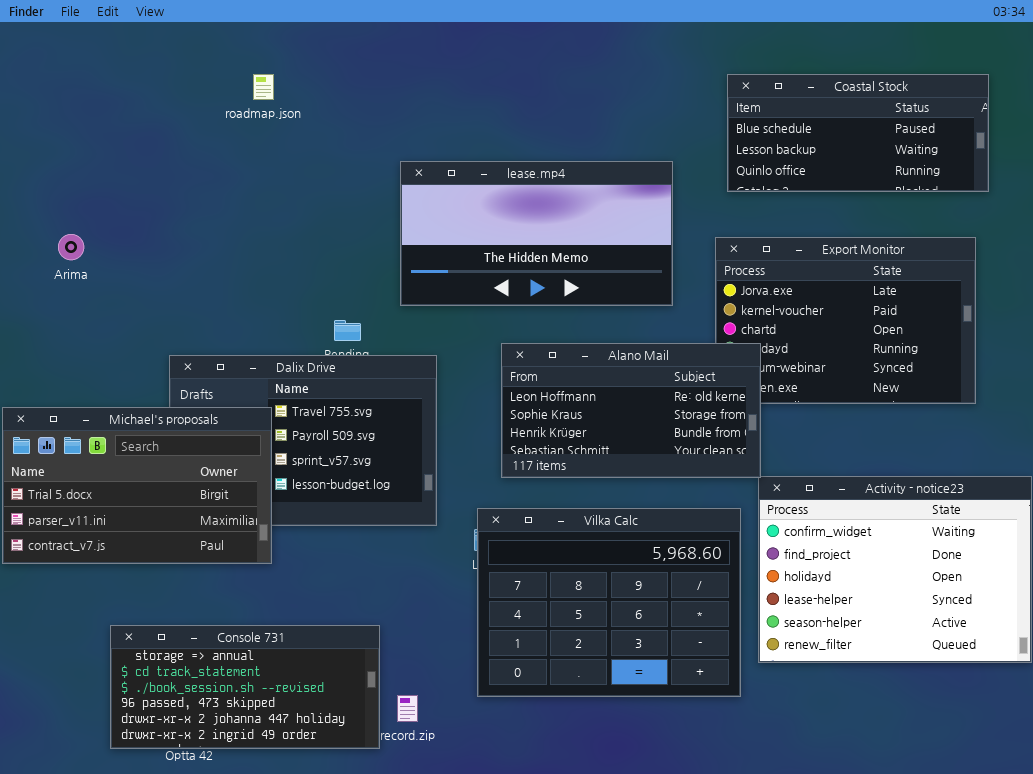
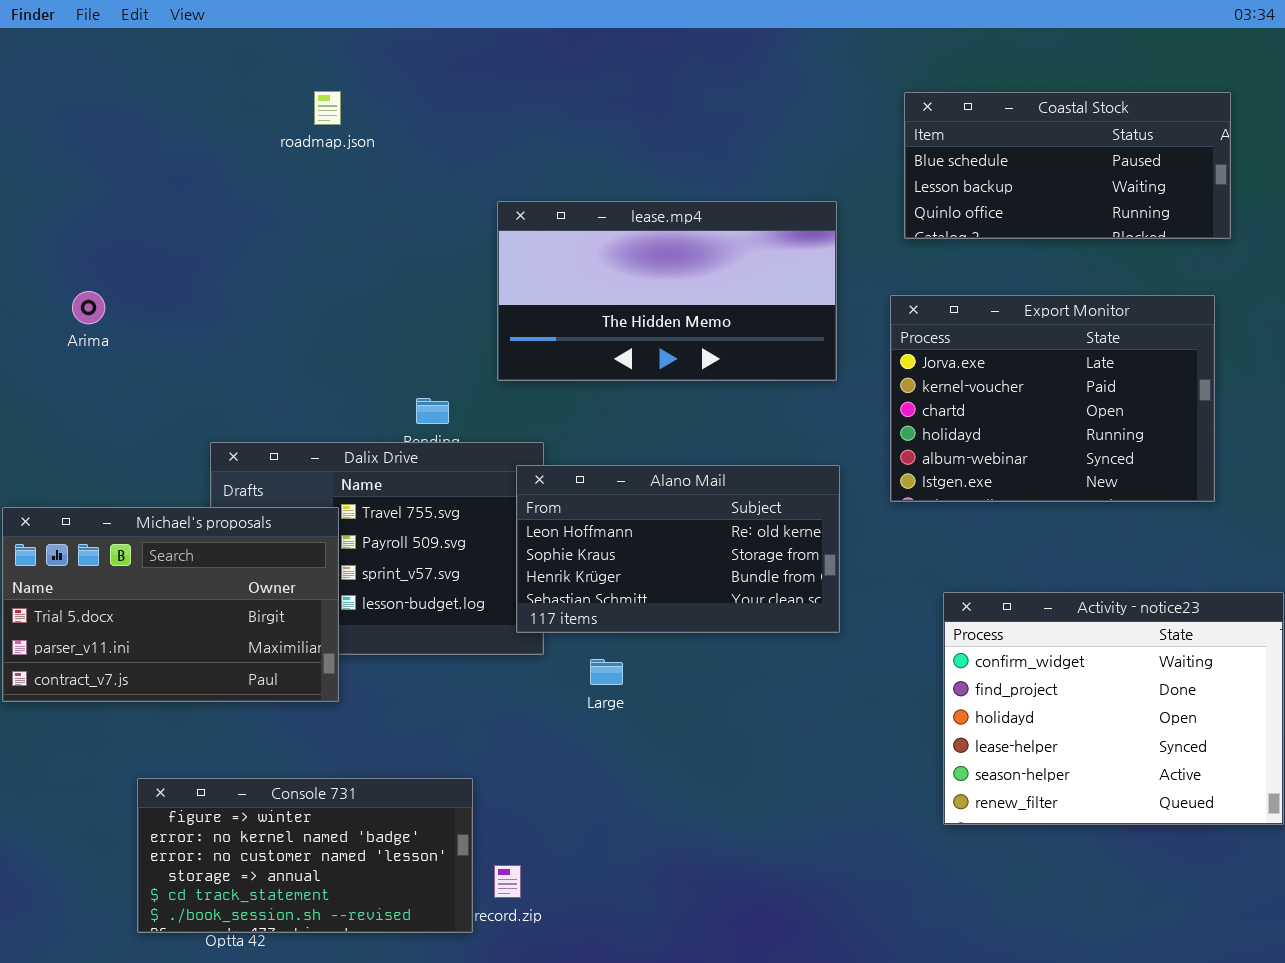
Alano Mail: [501,343,761,478] -> [516,465,840,633], moved
Vilka Calc: [477,508,741,697] -> none, closed
Console 731: [110,625,380,749] -> [137,778,473,933], scrolled up 3 rows

